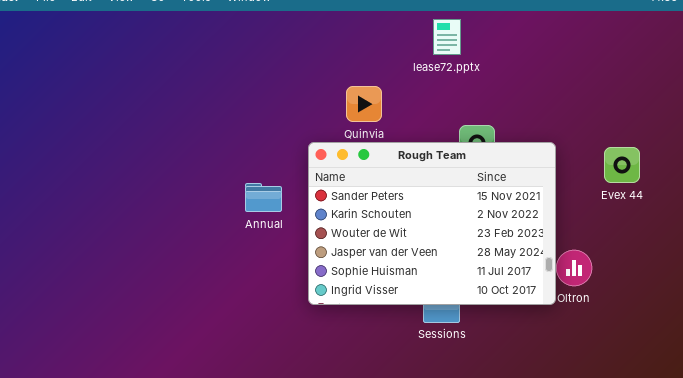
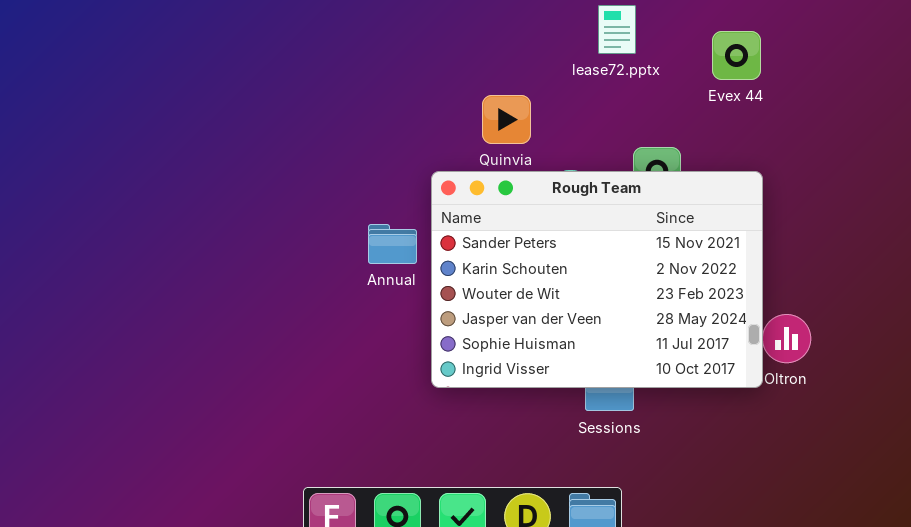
Evex 44: [604,147,640,183] -> [712,31,761,80], moved
Annual: [245,183,282,212] -> [368,224,417,264], moved

